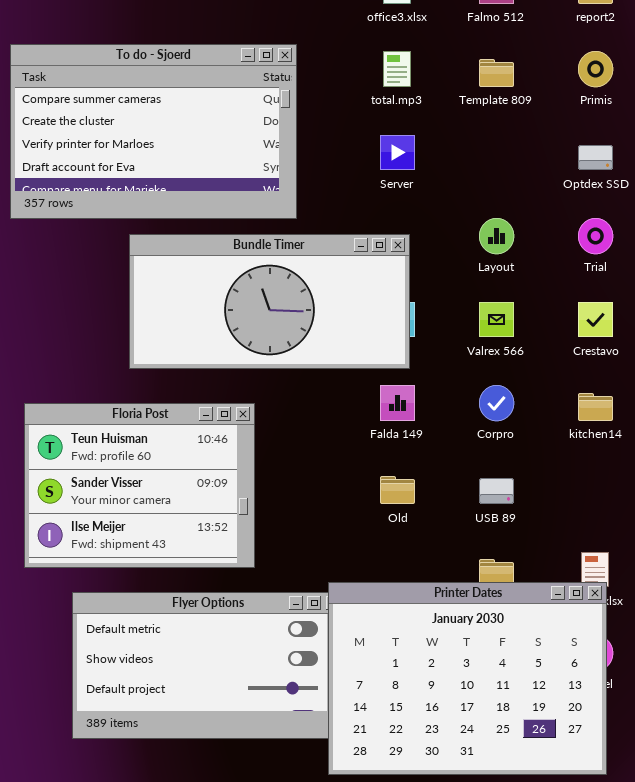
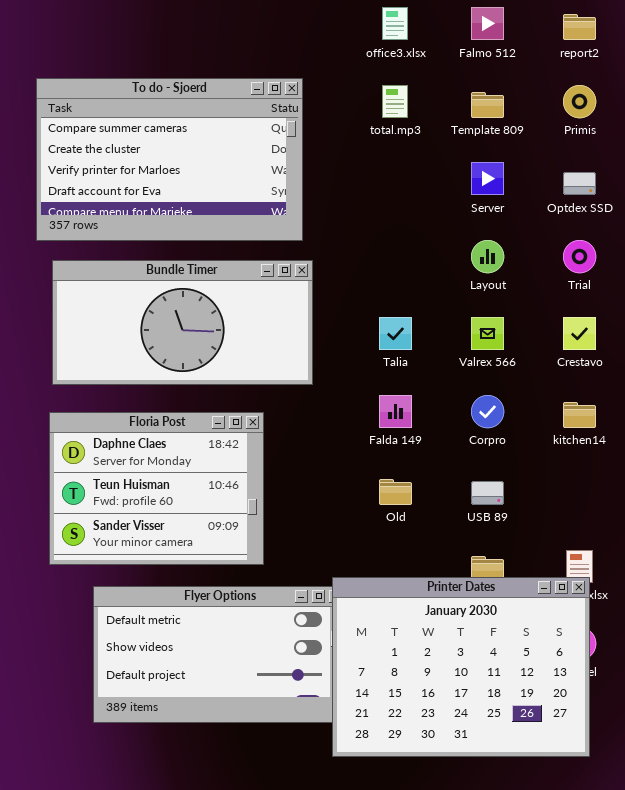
Server: [380,135,415,170] -> [471,162,504,195], moved
Bundle Timer: [129,234,410,369] -> [52,260,313,385], moved
Floria Post: [24,403,255,568] -> [49,412,264,565], scrolled up 1 row

